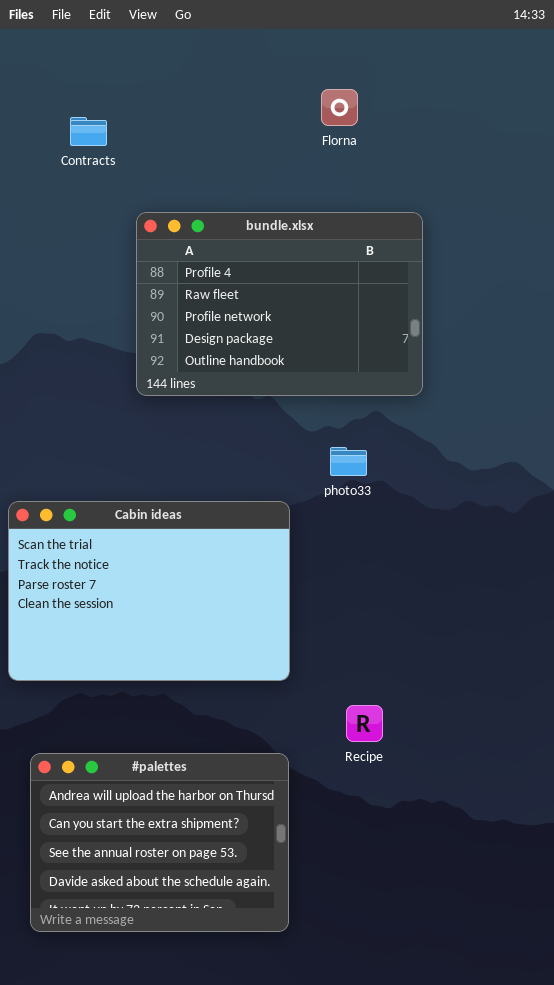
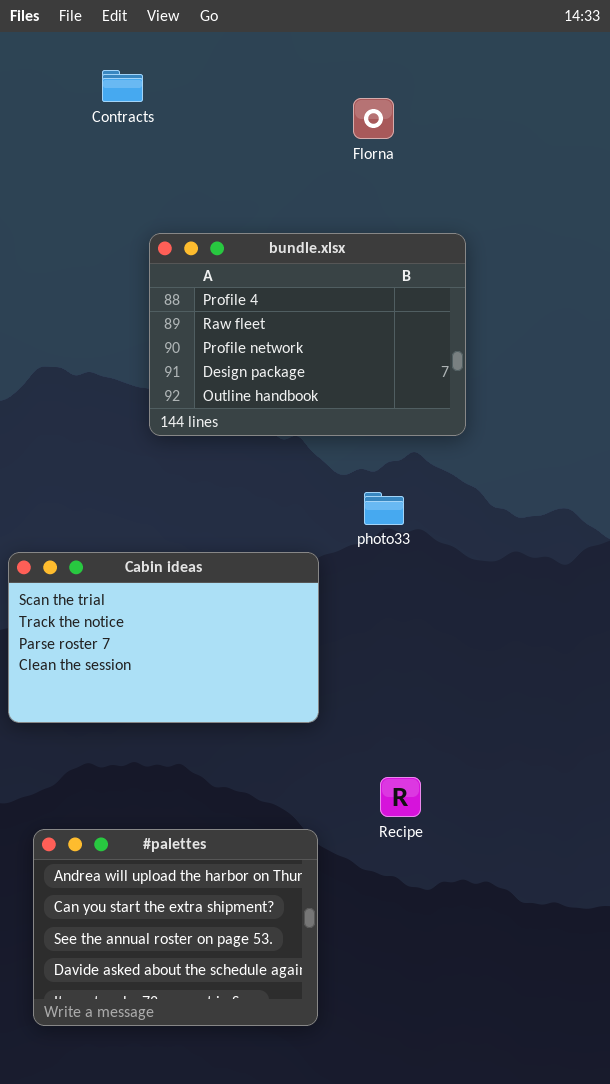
Contracts: [70,117,107,146] -> [102,70,143,102], moved
Cabin ideas: [8,501,290,681] -> [8,552,319,723], resized

